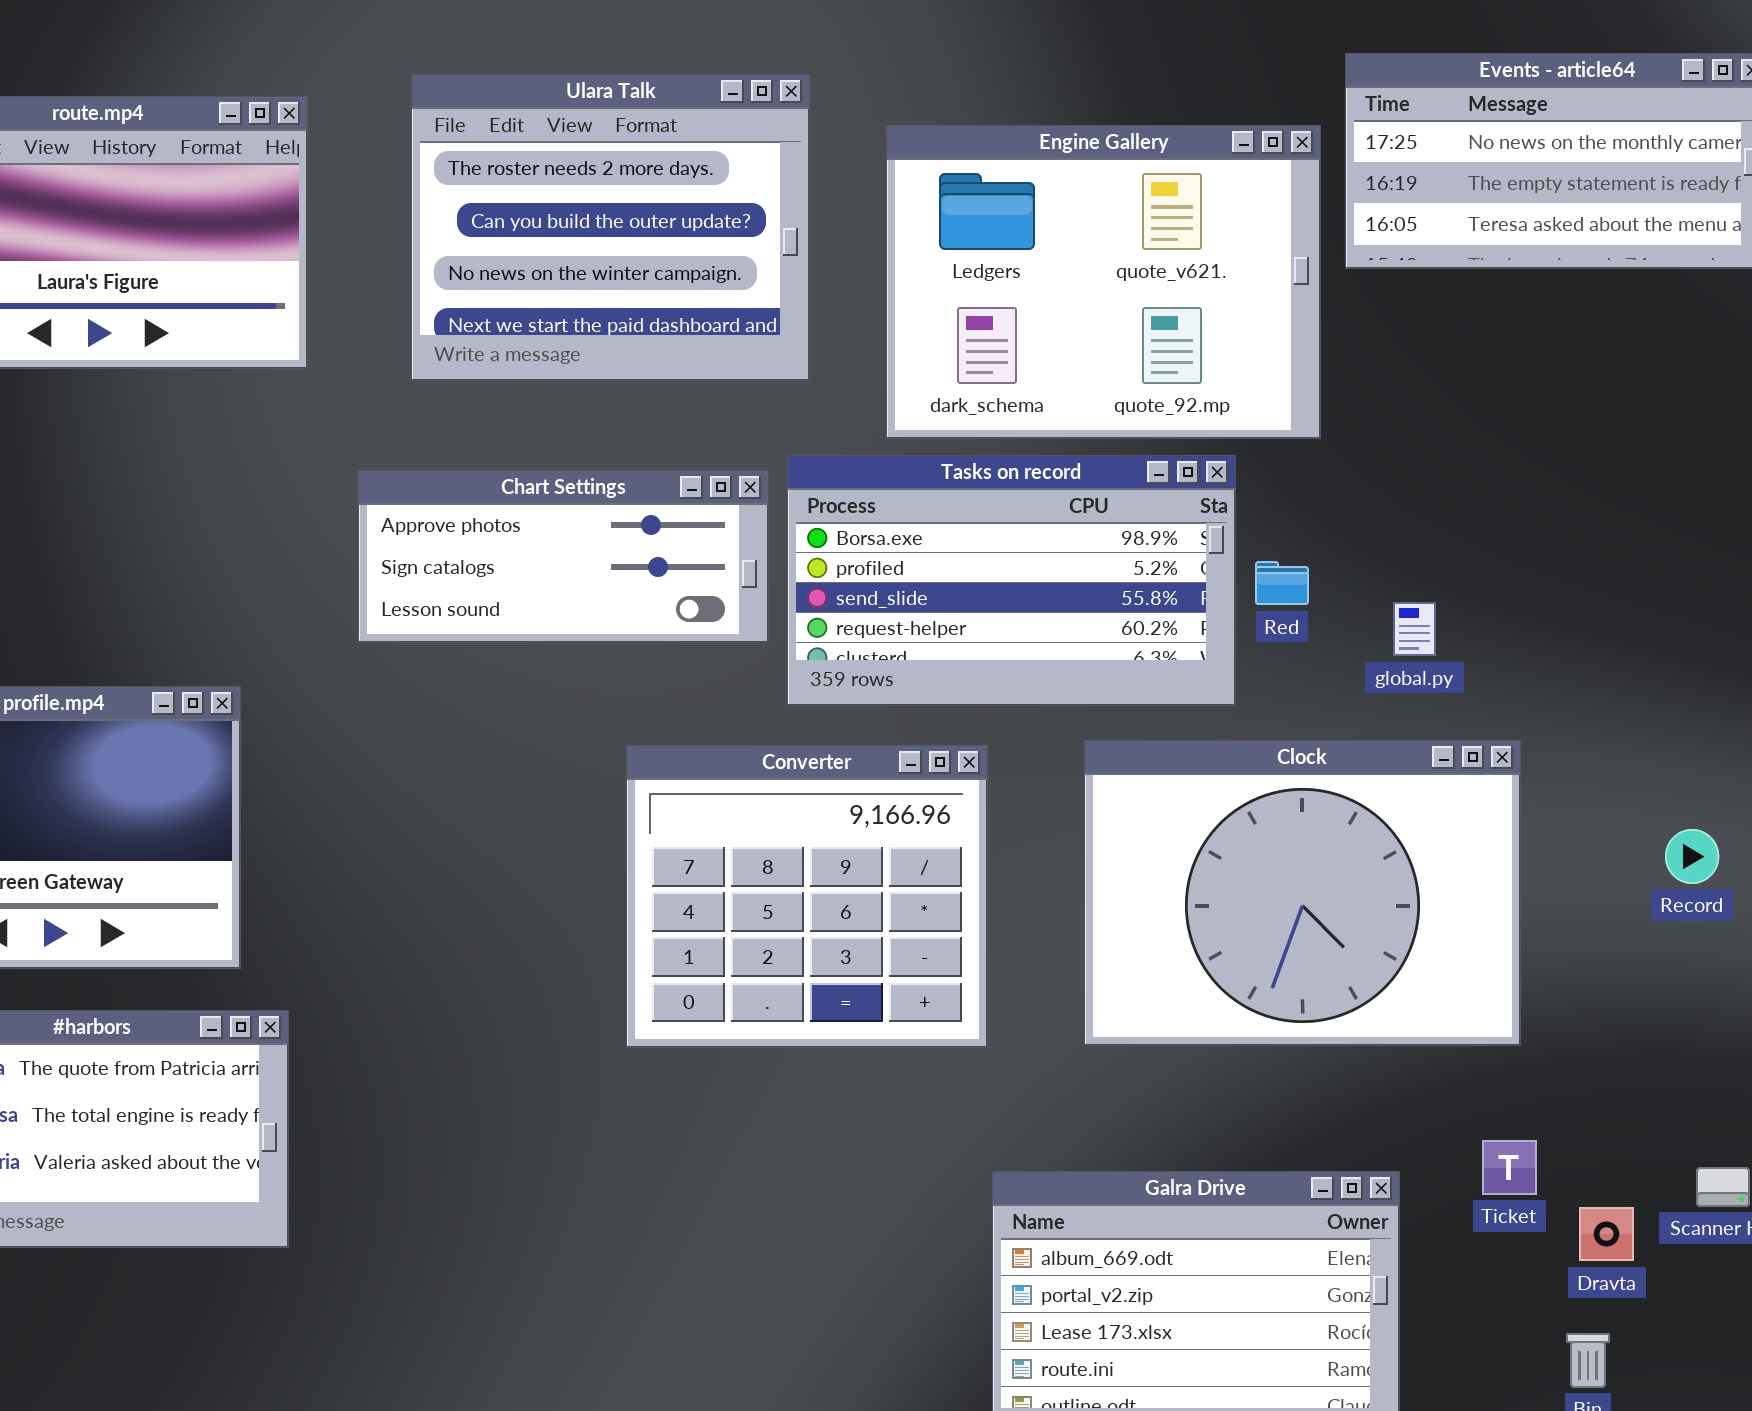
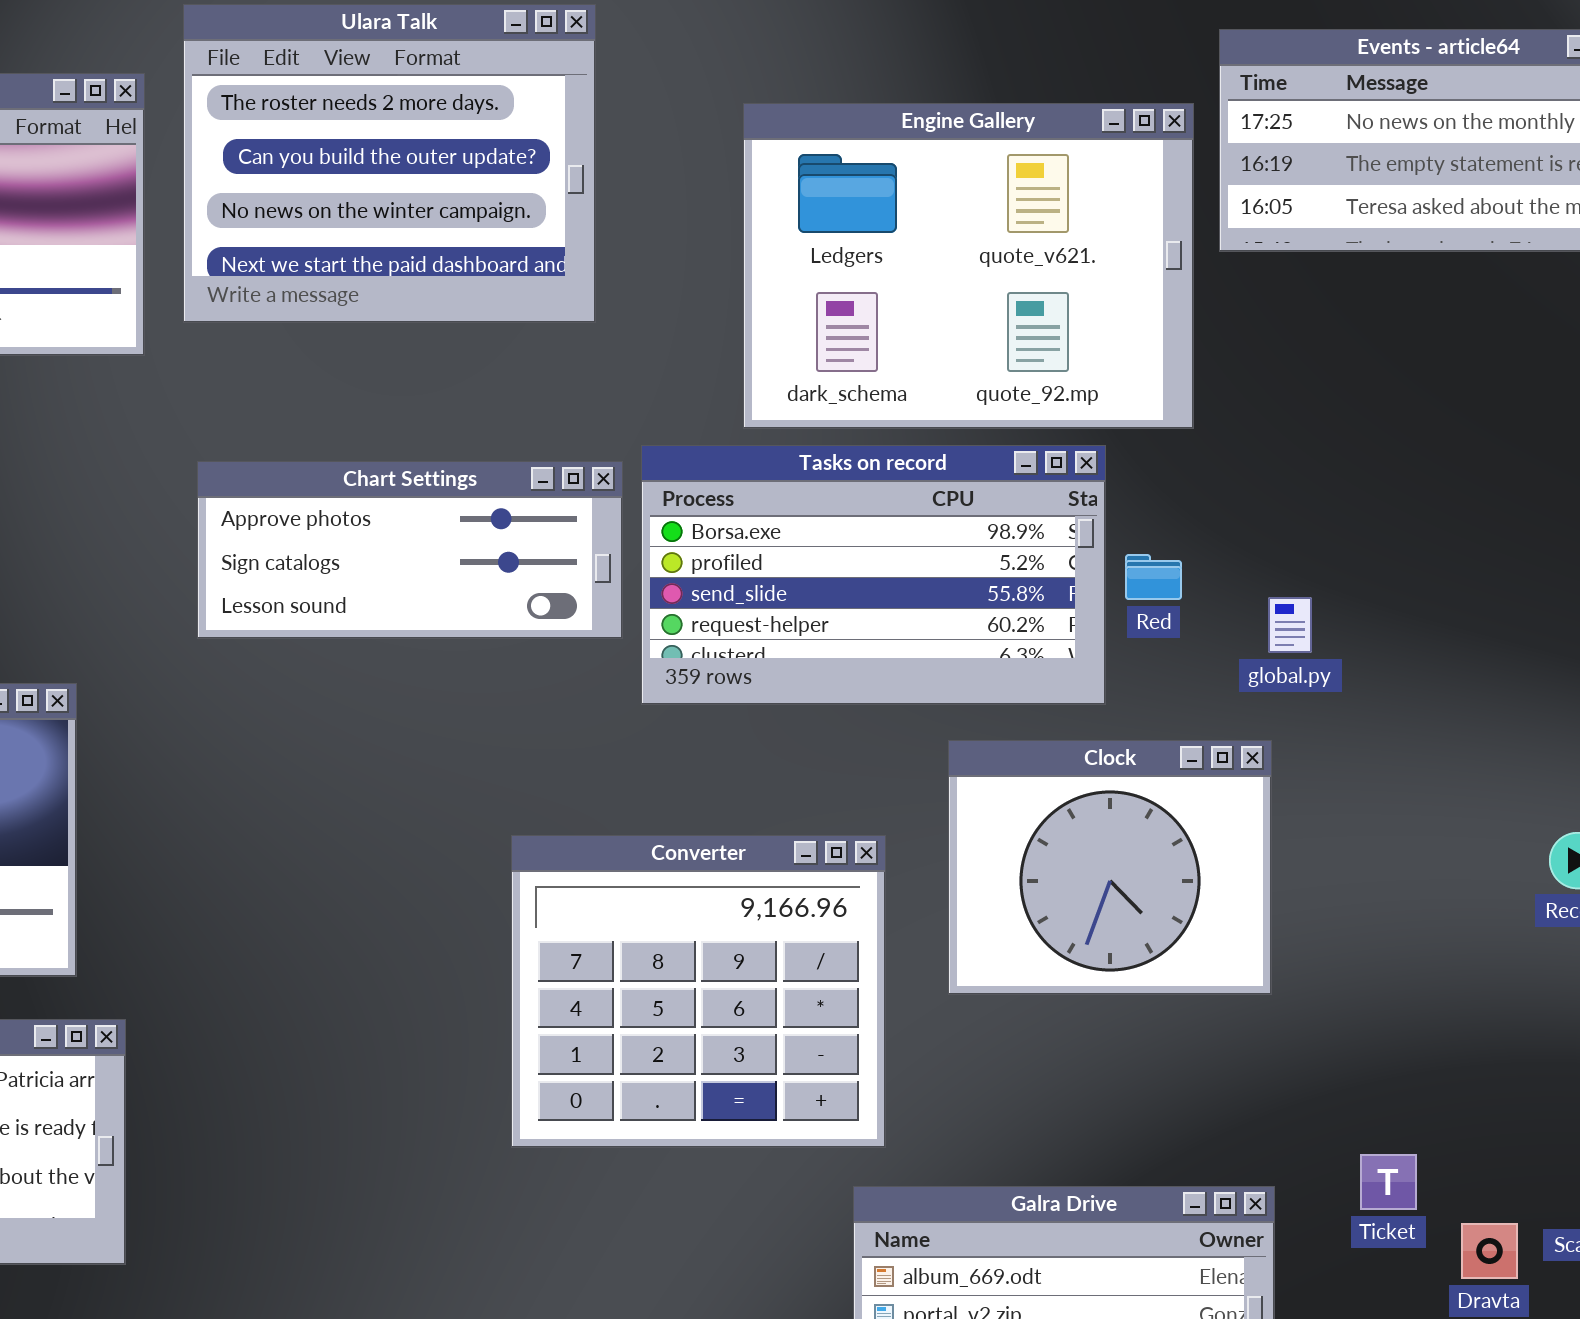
Ulara Talk: [411,74,810,381] -> [183,4,596,323], moved
Clock: [1084,740,1521,1046] -> [948,740,1272,995], resized
Converter: [626,745,988,1048] -> [511,835,886,1148], moved

